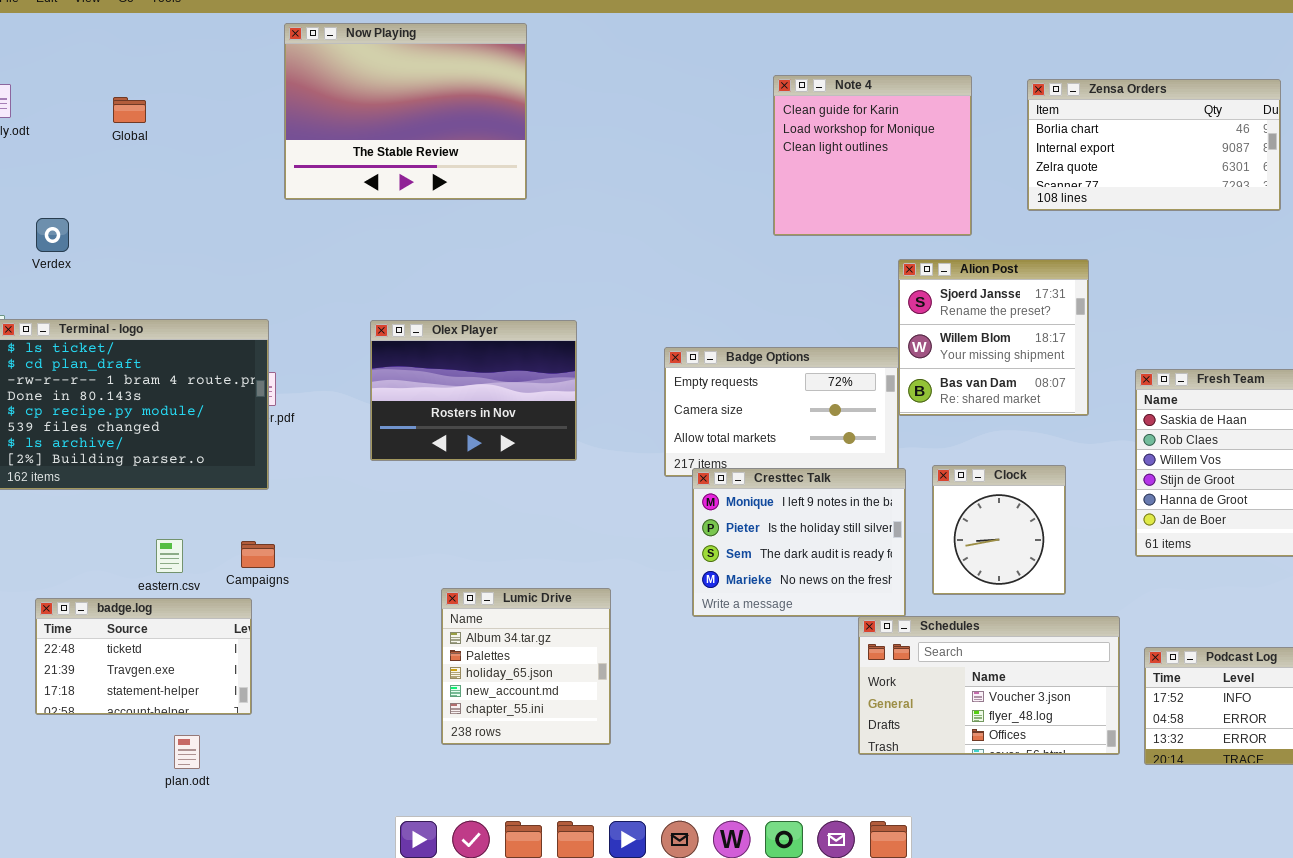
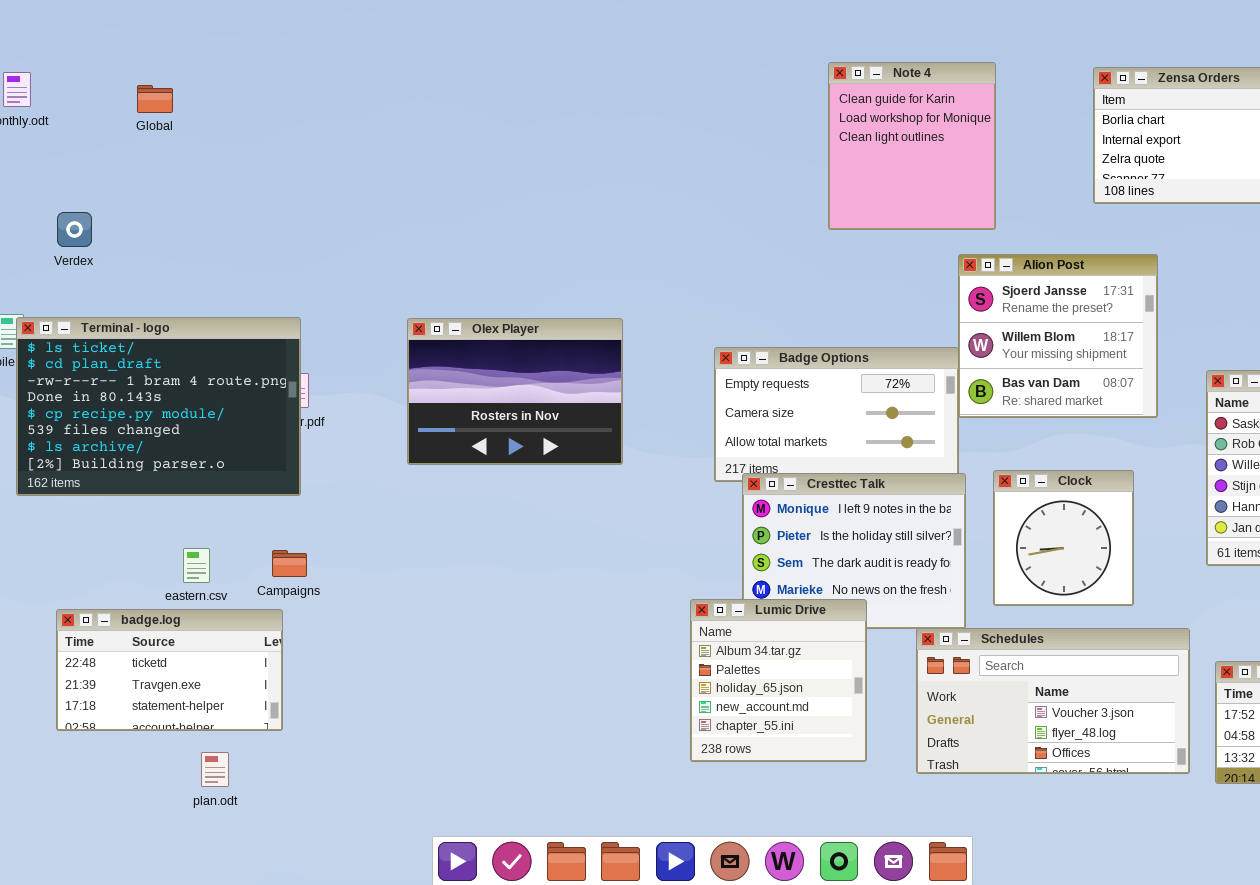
Now Playing: [284,23,527,200] -> none, closed
Note 4: [773,75,972,236] -> [828,62,996,230], resized
Lumic Drive: [441,588,611,745] -> [690,599,867,762], moved

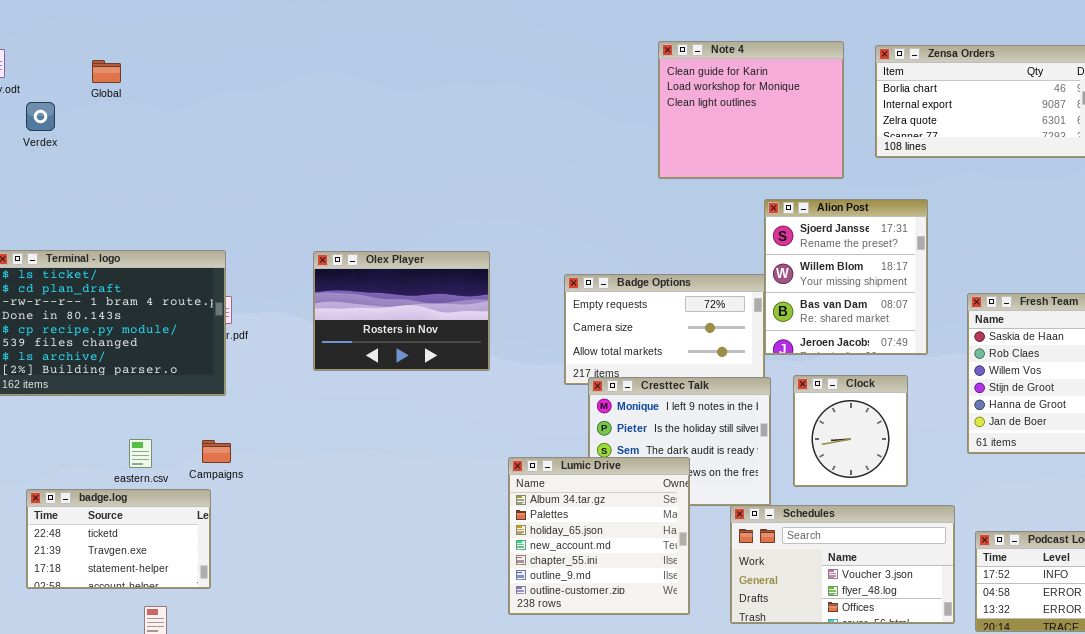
Note 4: [828,62,996,230] -> [658,41,844,179], resized
Verdex: [57,212,92,247] -> [26,102,55,131], moved
Alion Post: [958,254,1158,418] -> [764,199,928,355], resized
Lumic Drive: [690,599,867,762] -> [508,457,690,615], resized

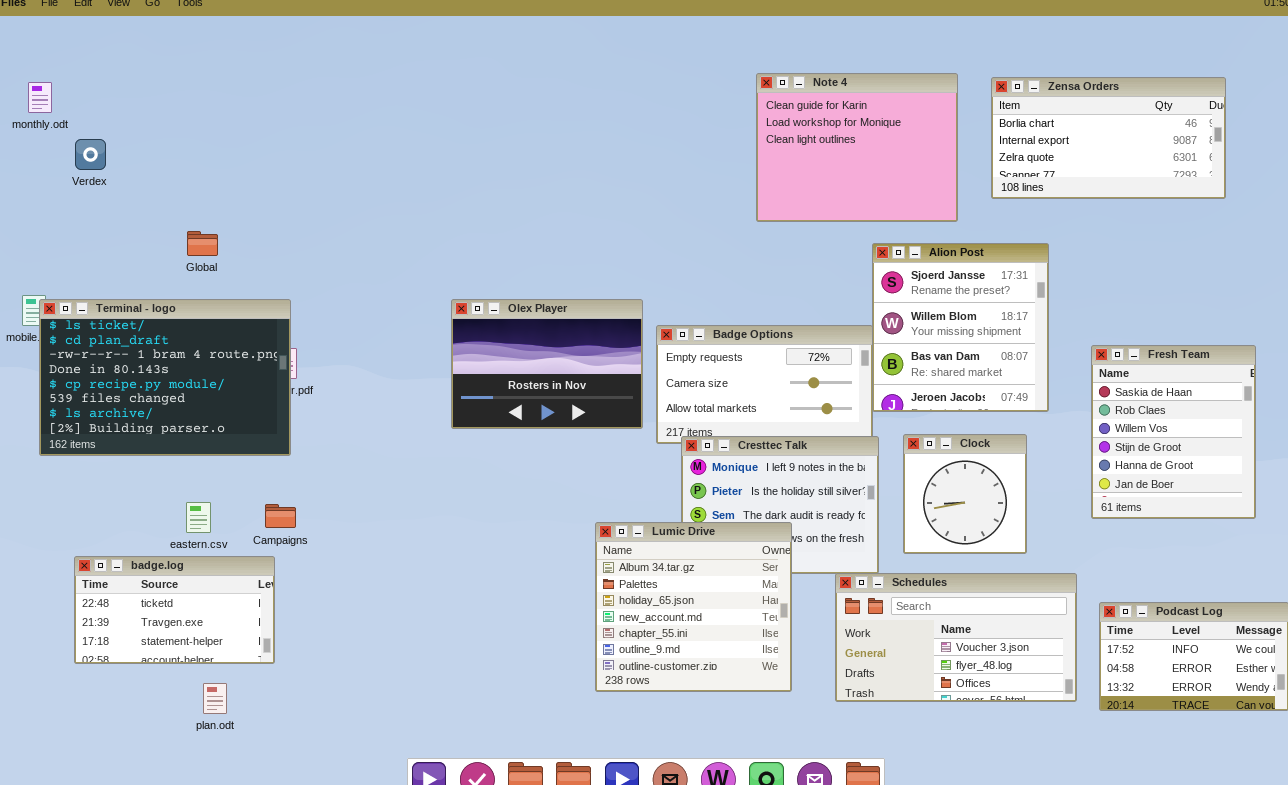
Global: [92,60,121,83] -> [187,231,218,256], moved
Olex Player: [313,251,490,371] -> [451,299,643,429], moved

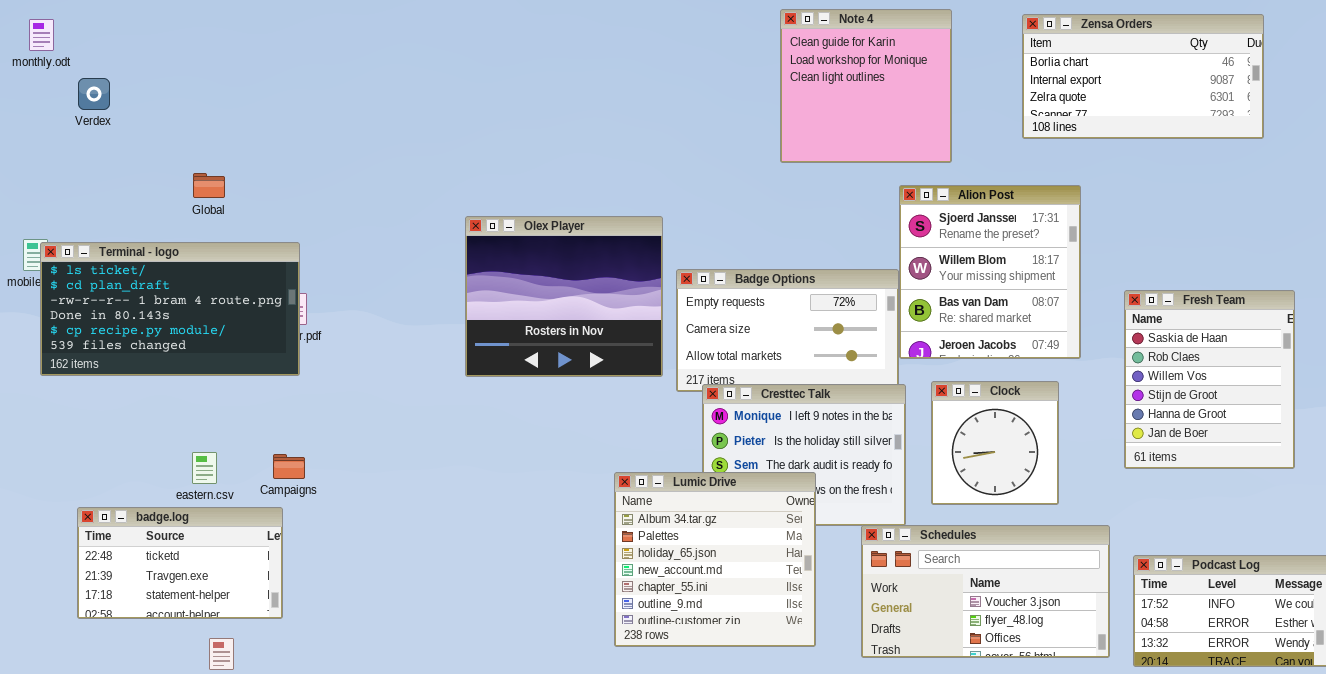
Note 4: [756,73,958,222] -> [780,9,952,163], resized
Terminal - logo: [39,299,291,456] -> [40,242,300,376], resized
Olex Player: [451,299,643,429] -> [465,216,663,377], resized

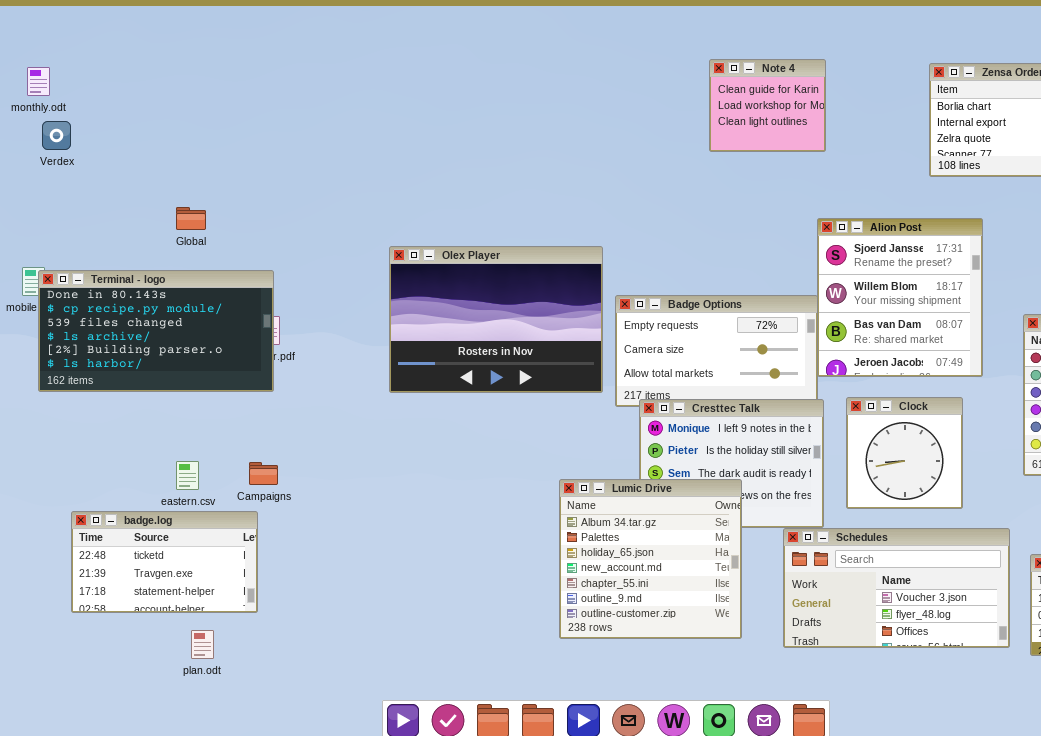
Note 4: [780,9,952,163] -> [709,59,826,152], resized
Verdex: [78,78,110,110] -> [42,121,71,150], moved
Olex Player: [465,216,663,377] -> [389,246,603,393], resized
Terminal - logo: [40,242,300,376] -> [38,270,274,392], scrolled down 3 rows

